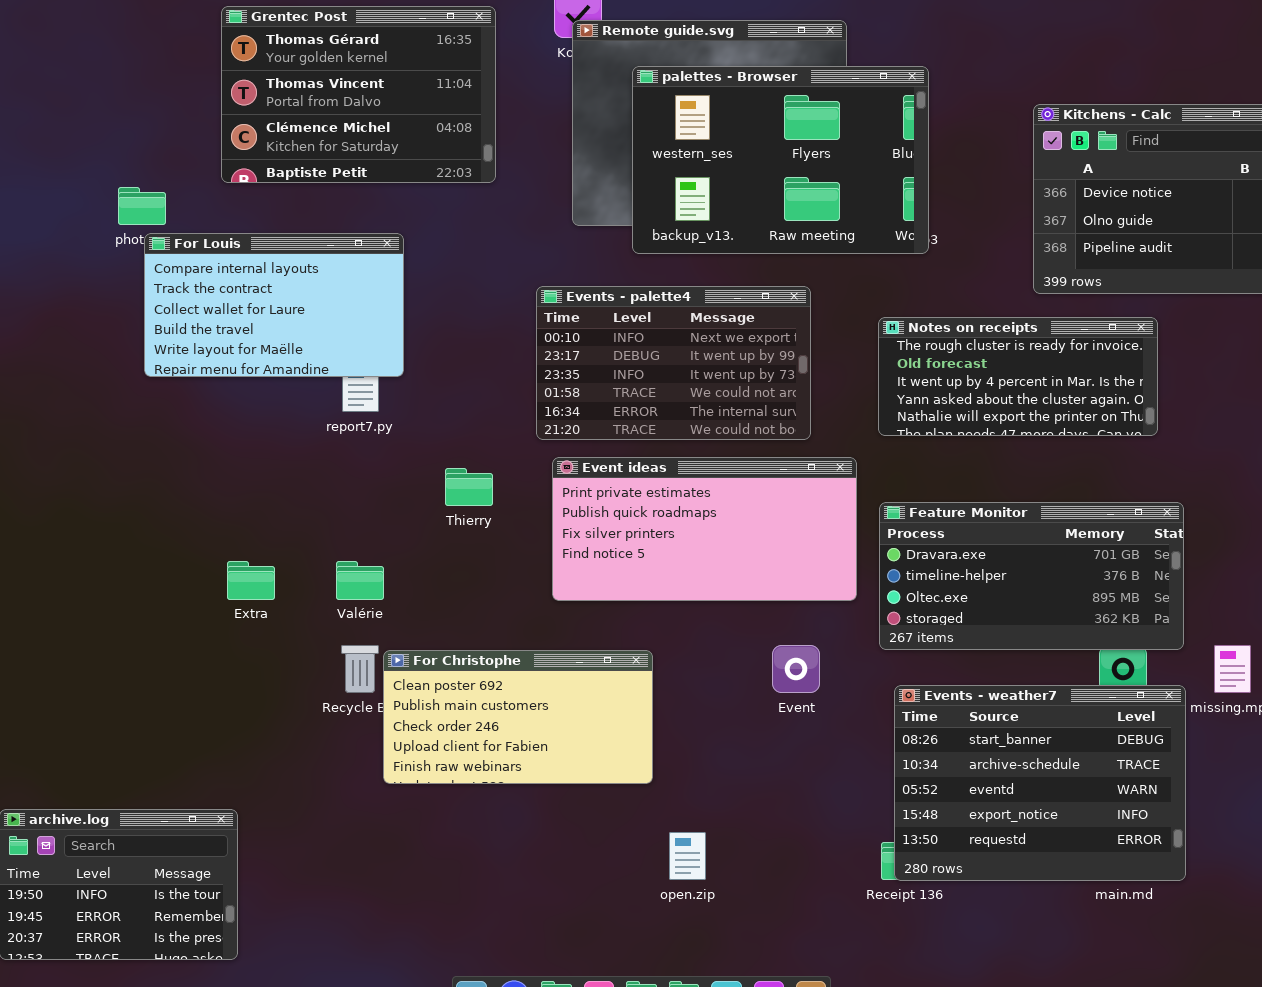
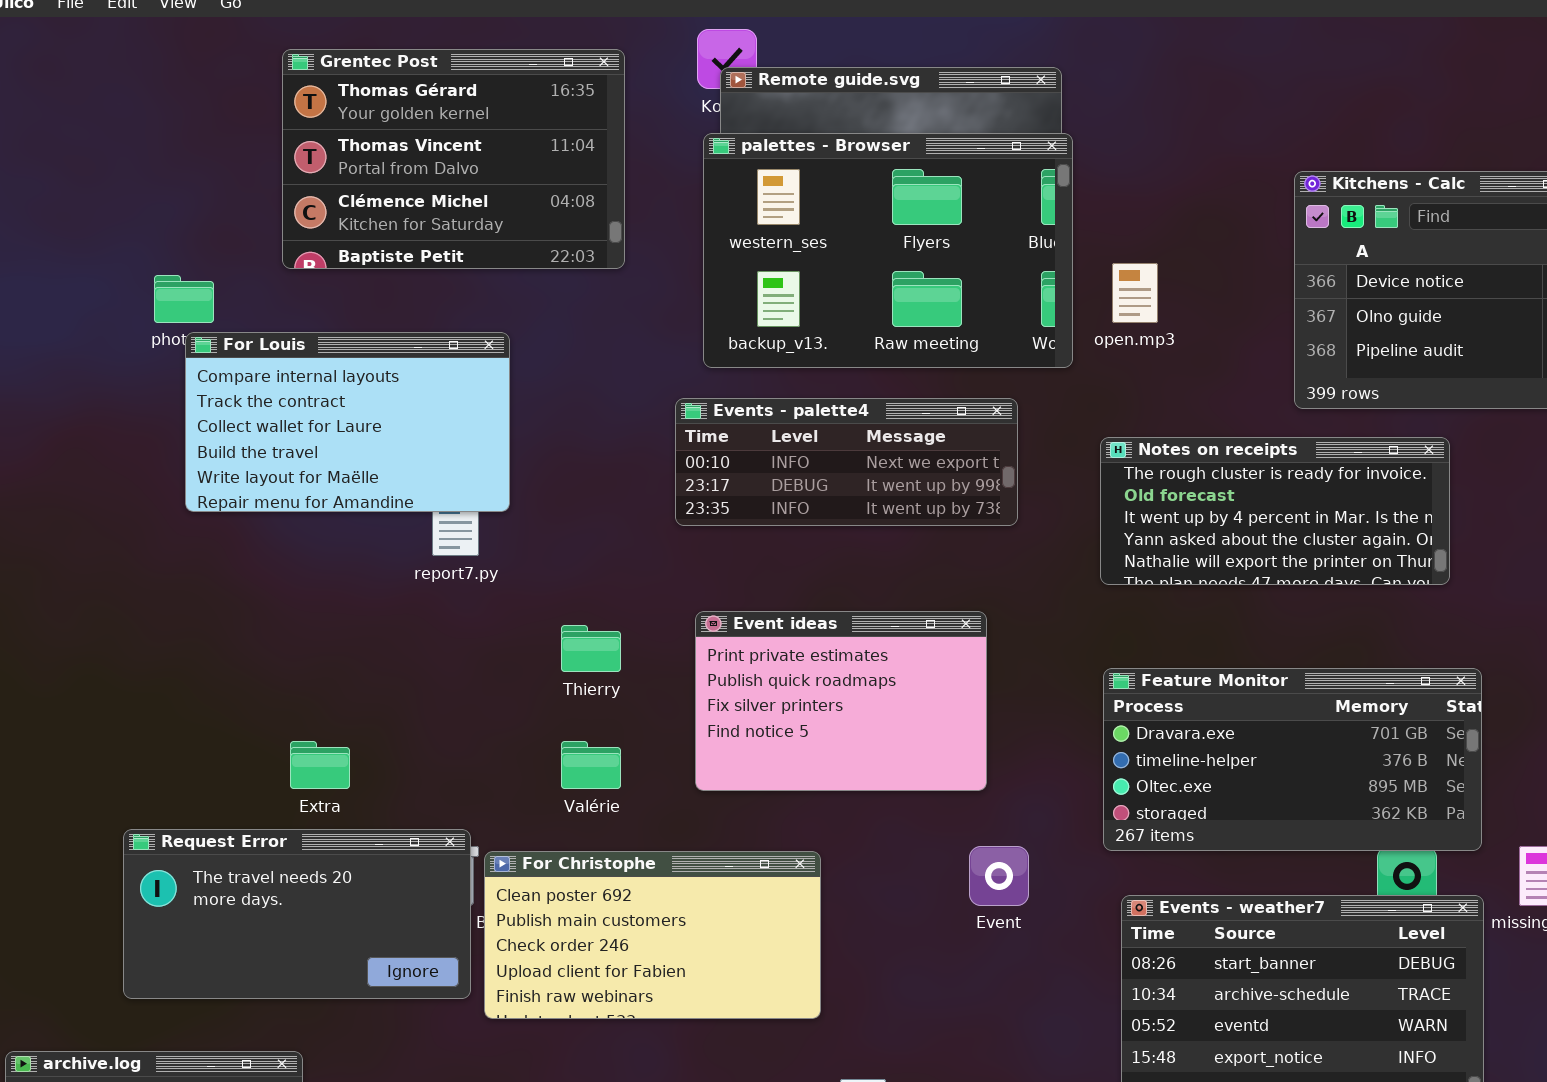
palettes - Browser: [632,66,929,254] -> [703,133,1073,368], moved
Events - palette4: [536,286,811,440] -> [675,398,1018,526], resized
Event ideas: [552,457,857,601] -> [695,611,987,791], resized
Valérie: [336,561,384,600] -> [561,741,621,789], moved
Request Error: none -> [123,829,471,999], opened

